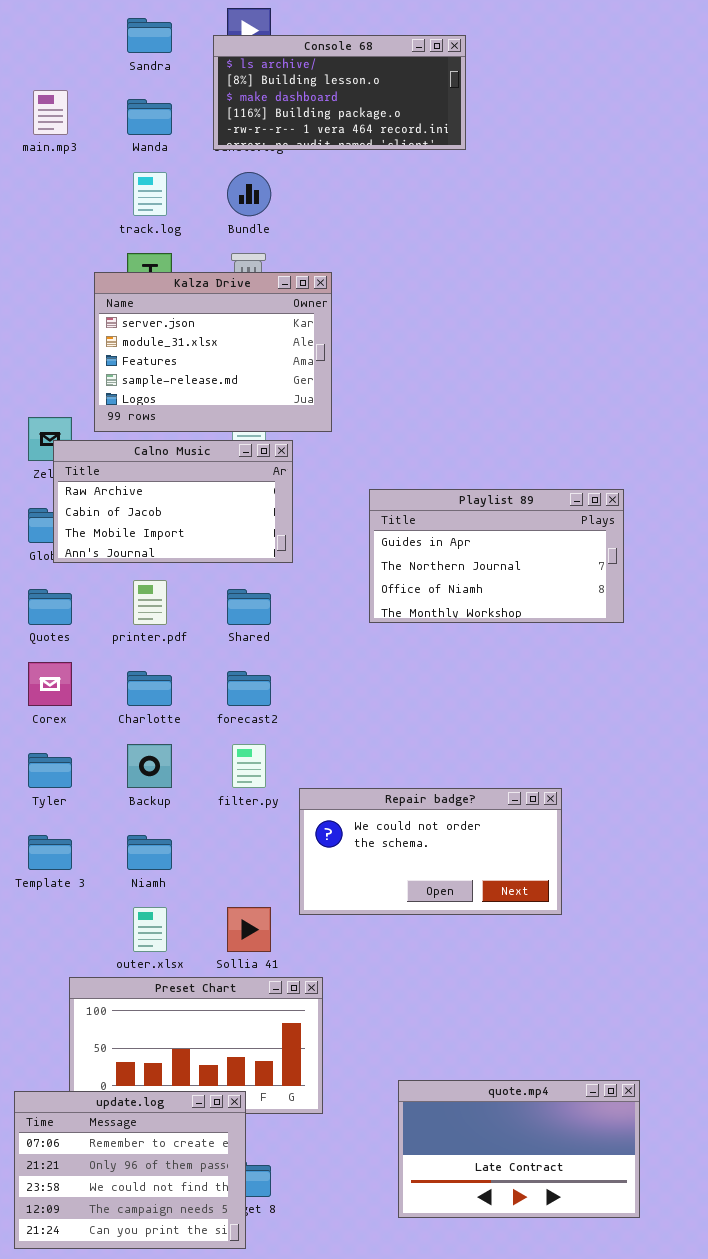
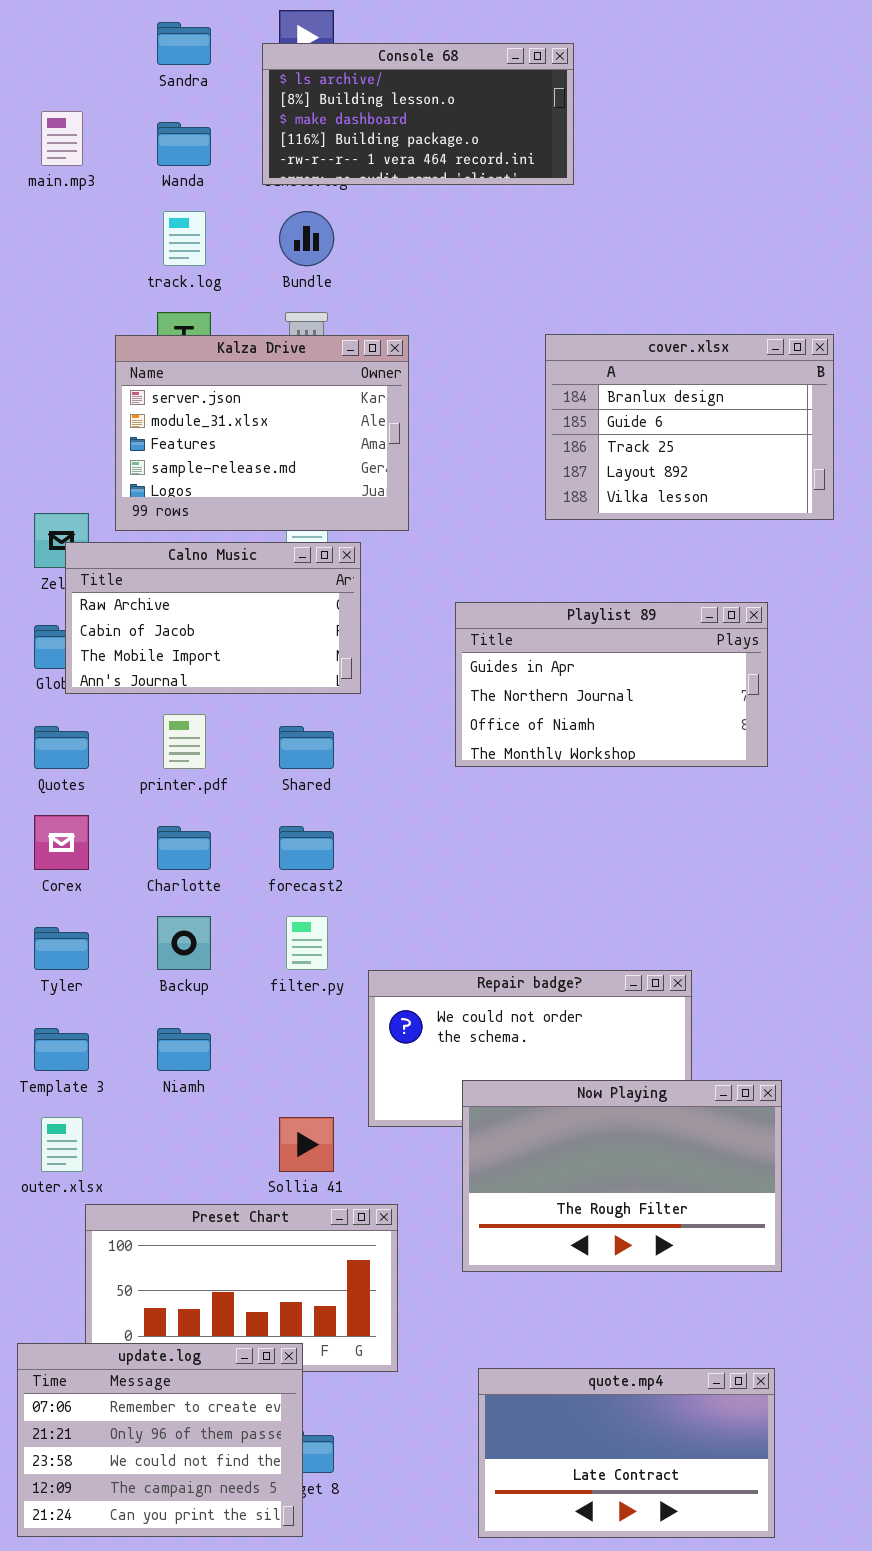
cover.xlsx: none -> [545,334,834,520], opened
Now Playing: none -> [462,1080,782,1272], opened
outer.xlsx: [133,907,167,952] -> [41,1117,83,1172], moved
quote.mp4: [398,1080,640,1218] -> [478,1368,775,1538], moved

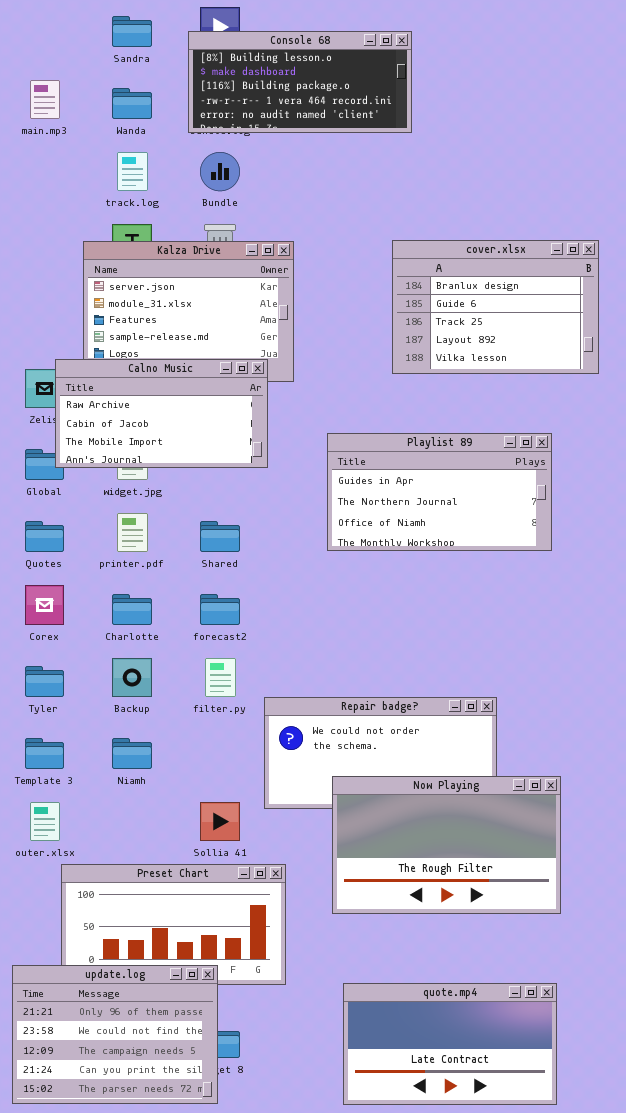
Console 68: [262,43,574,185] -> [188,31,412,133], scrolled down 1 row
Calno Music: [65,542,361,694] -> [55,359,268,468], moved
update.log: [17,1343,303,1537] -> [12,965,218,1104], scrolled down 1 row

